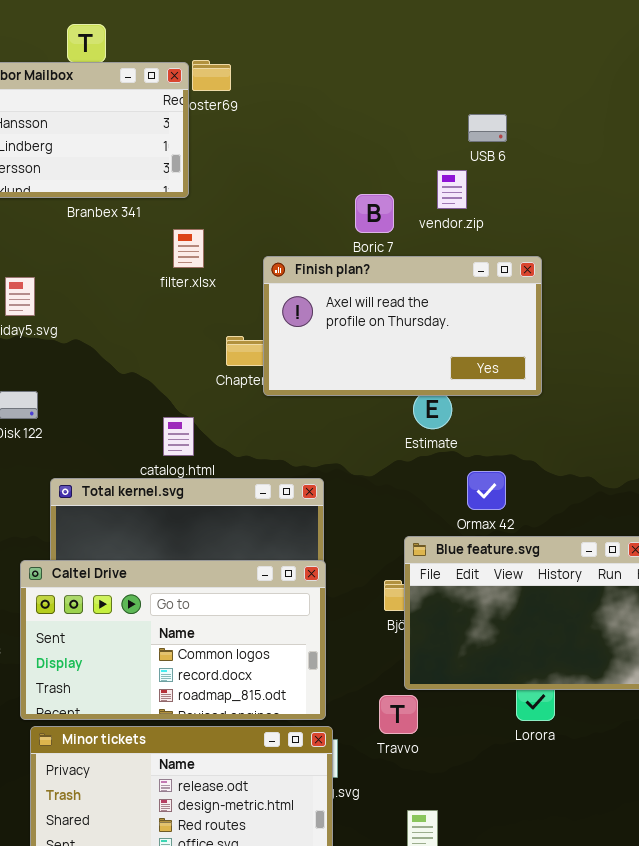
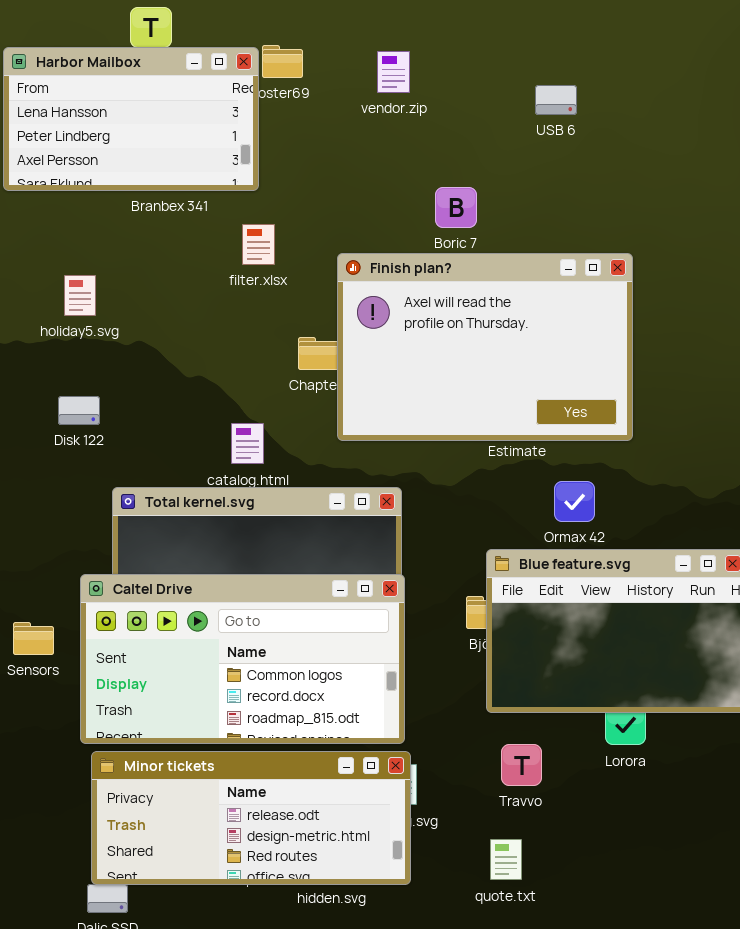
USB 6: [468,114,507,142] -> [535,85,577,115], moved
vendor.zip: [437,170,467,209] -> [377,51,410,93], moved
Finish plan?: [263,256,542,396] -> [337,253,633,441], resized
Travvo: [379,695,418,734] -> [501,744,542,786], moved

